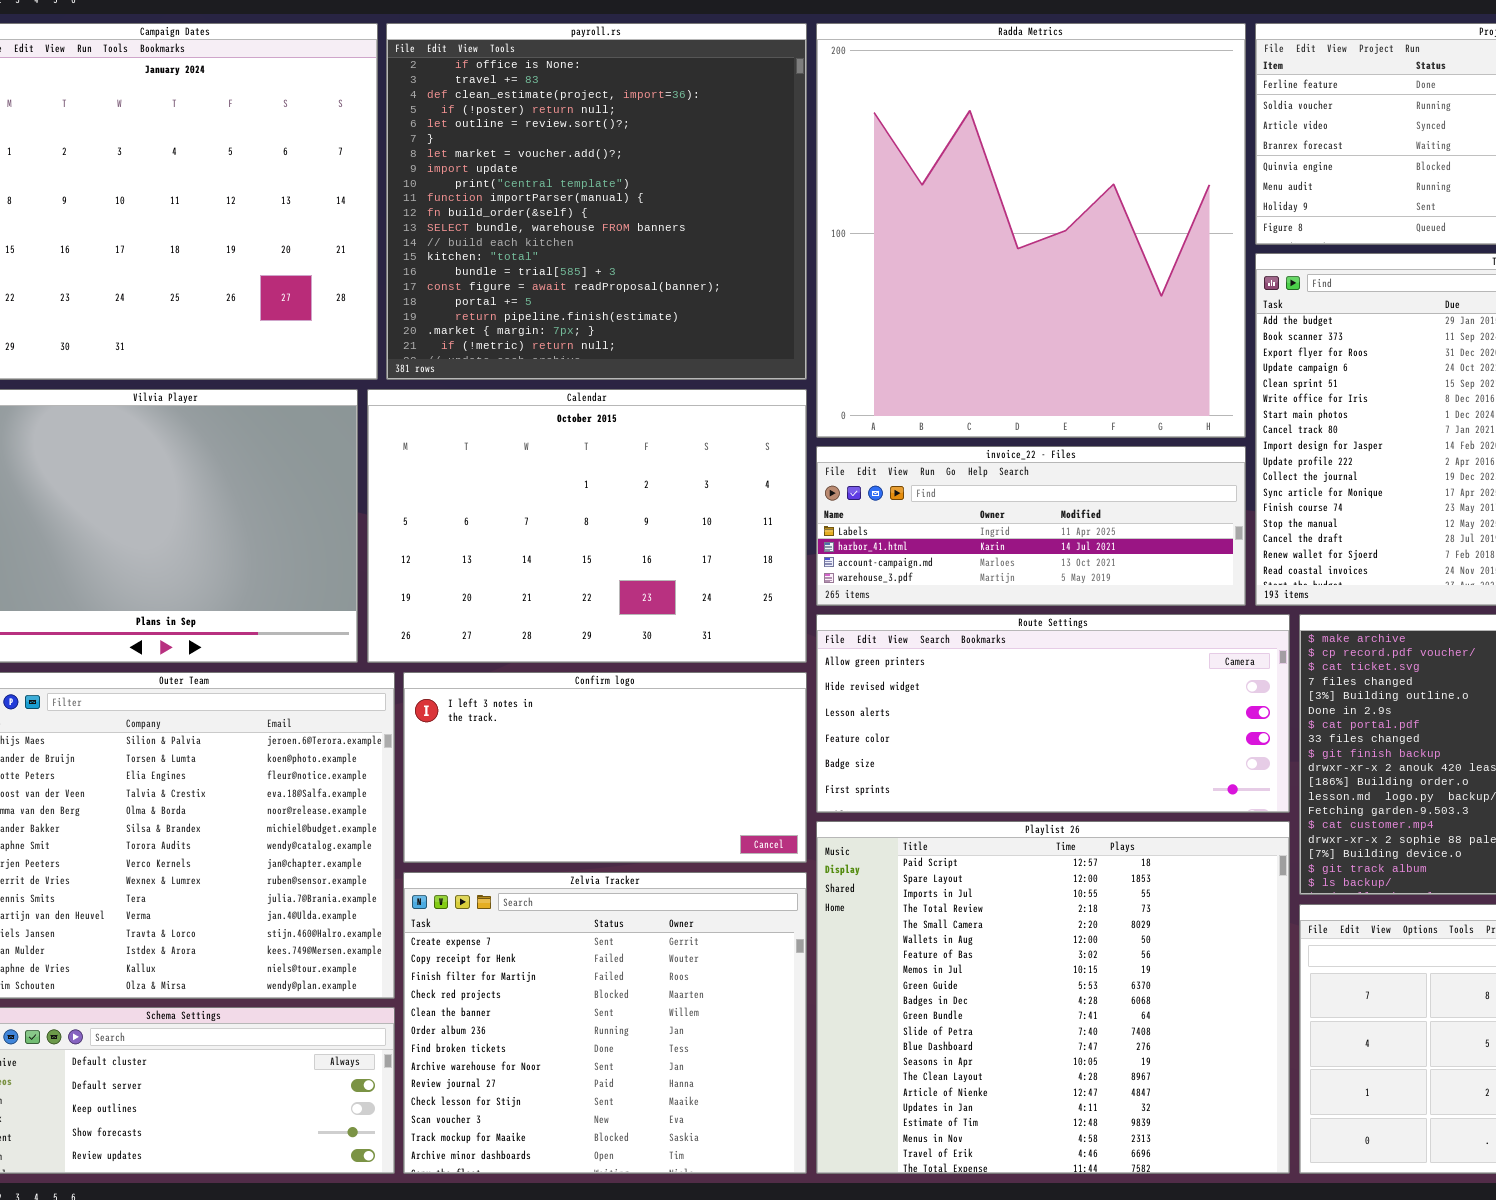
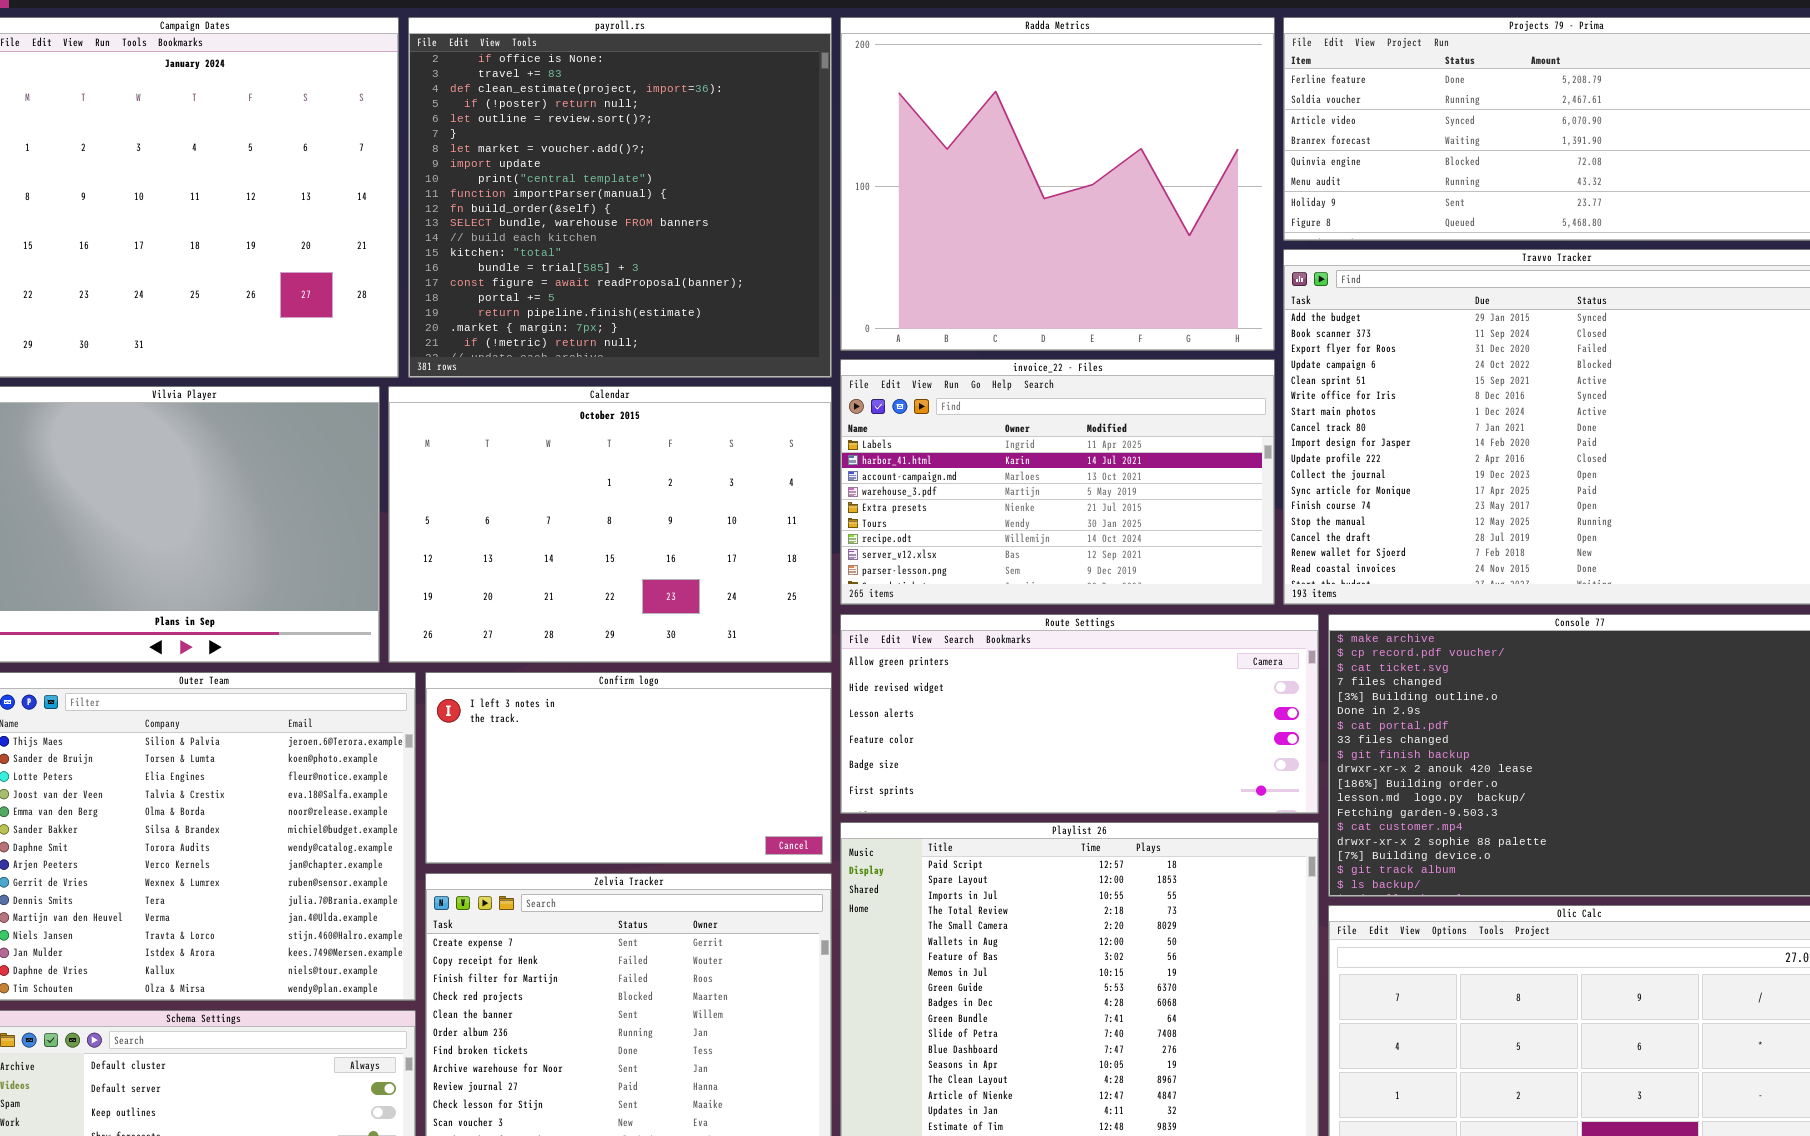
Radda Metrics: [816,23,1246,438] -> [840,17,1275,351], resized
invoice_22 - Files: [816,446,1246,606] -> [840,359,1275,605], resized

